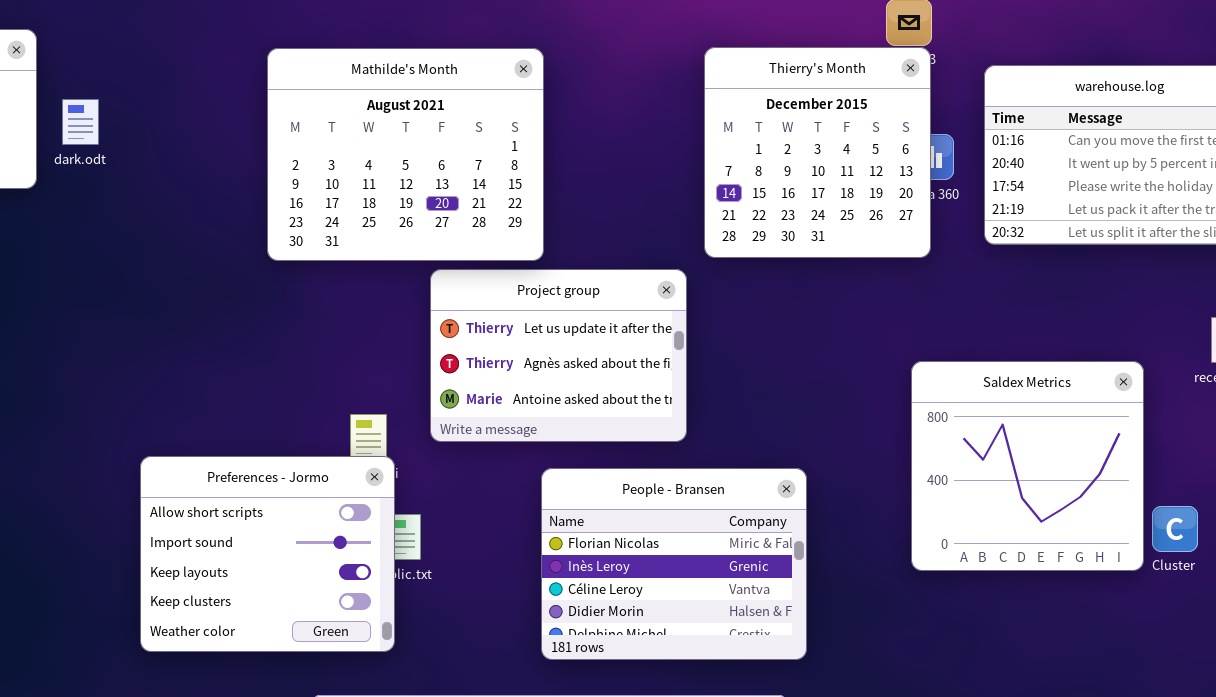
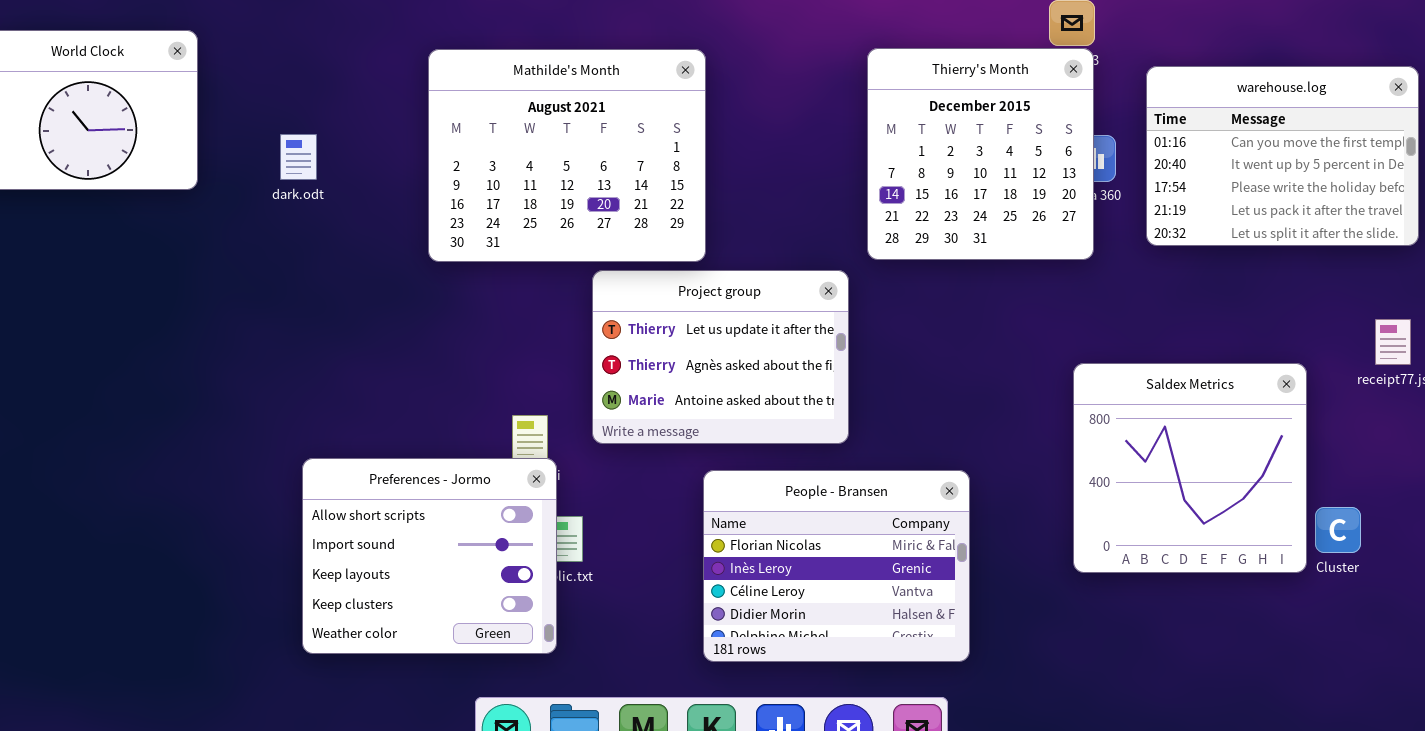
dark.odt: [62,99,99,145] -> [280,134,317,180], moved

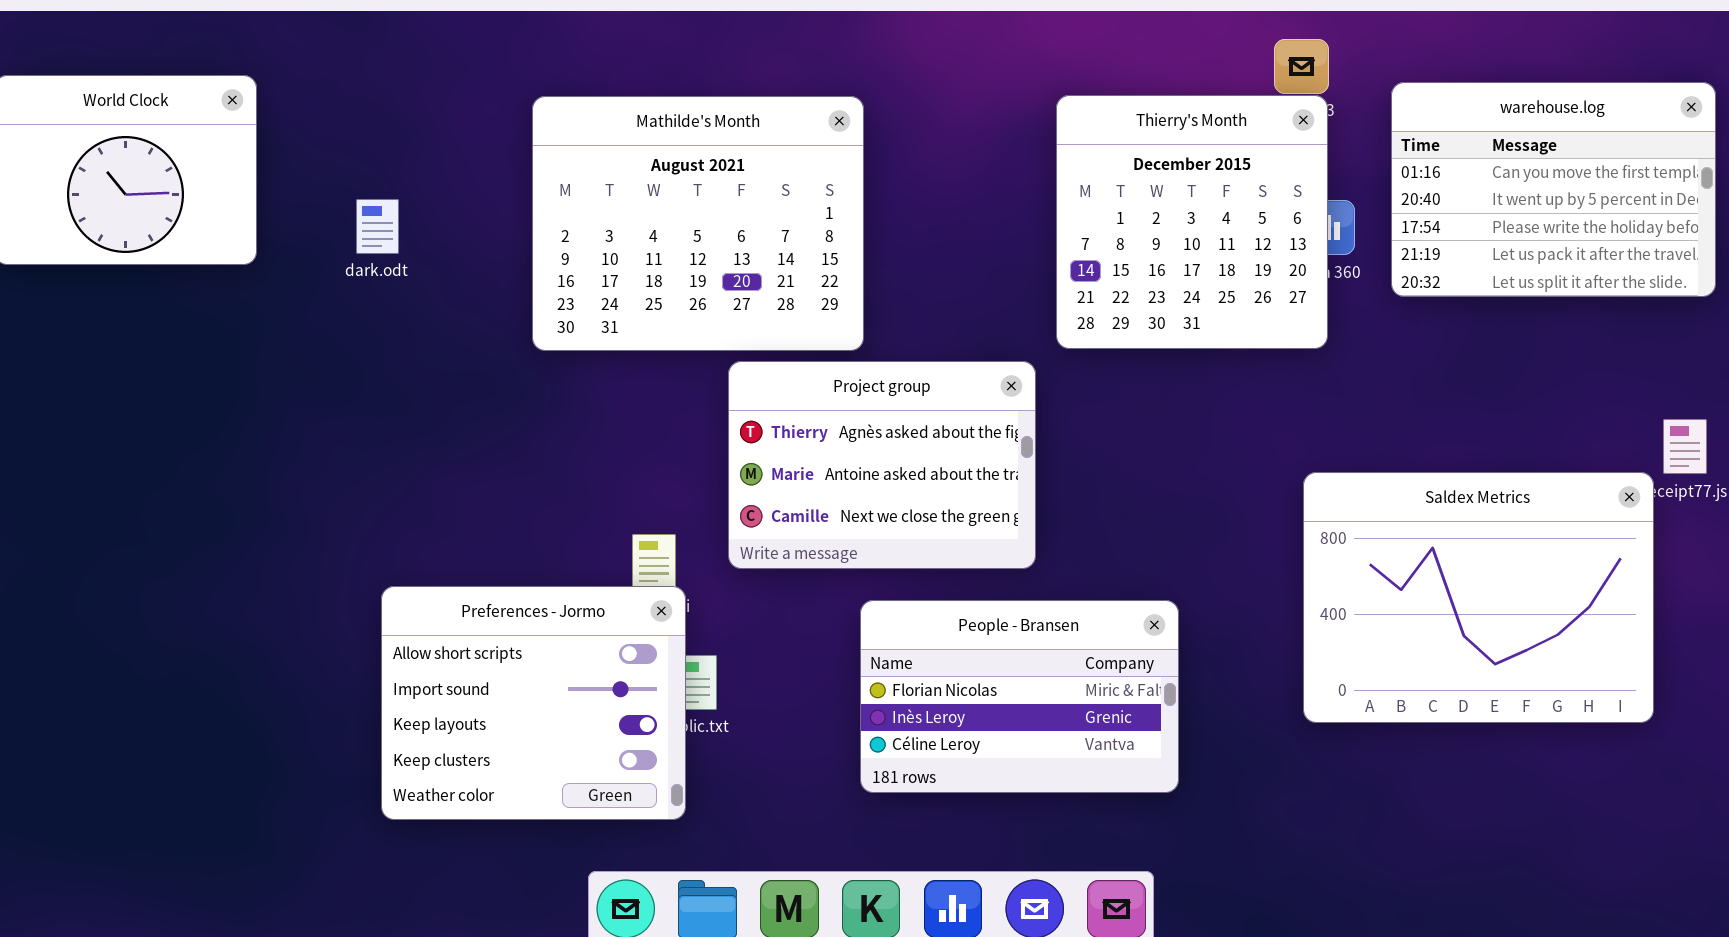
warehouse.log: [1146,66,1419,246] -> [1391,82,1716,297], moved
Project group: [592,270,849,444] -> [728,361,1036,569], scrolled down 1 row
Saldex Metrics: [1073,363,1307,573] -> [1303,472,1654,723], resized
People - Bransen: [703,470,970,662] -> [860,600,1179,793], resized

